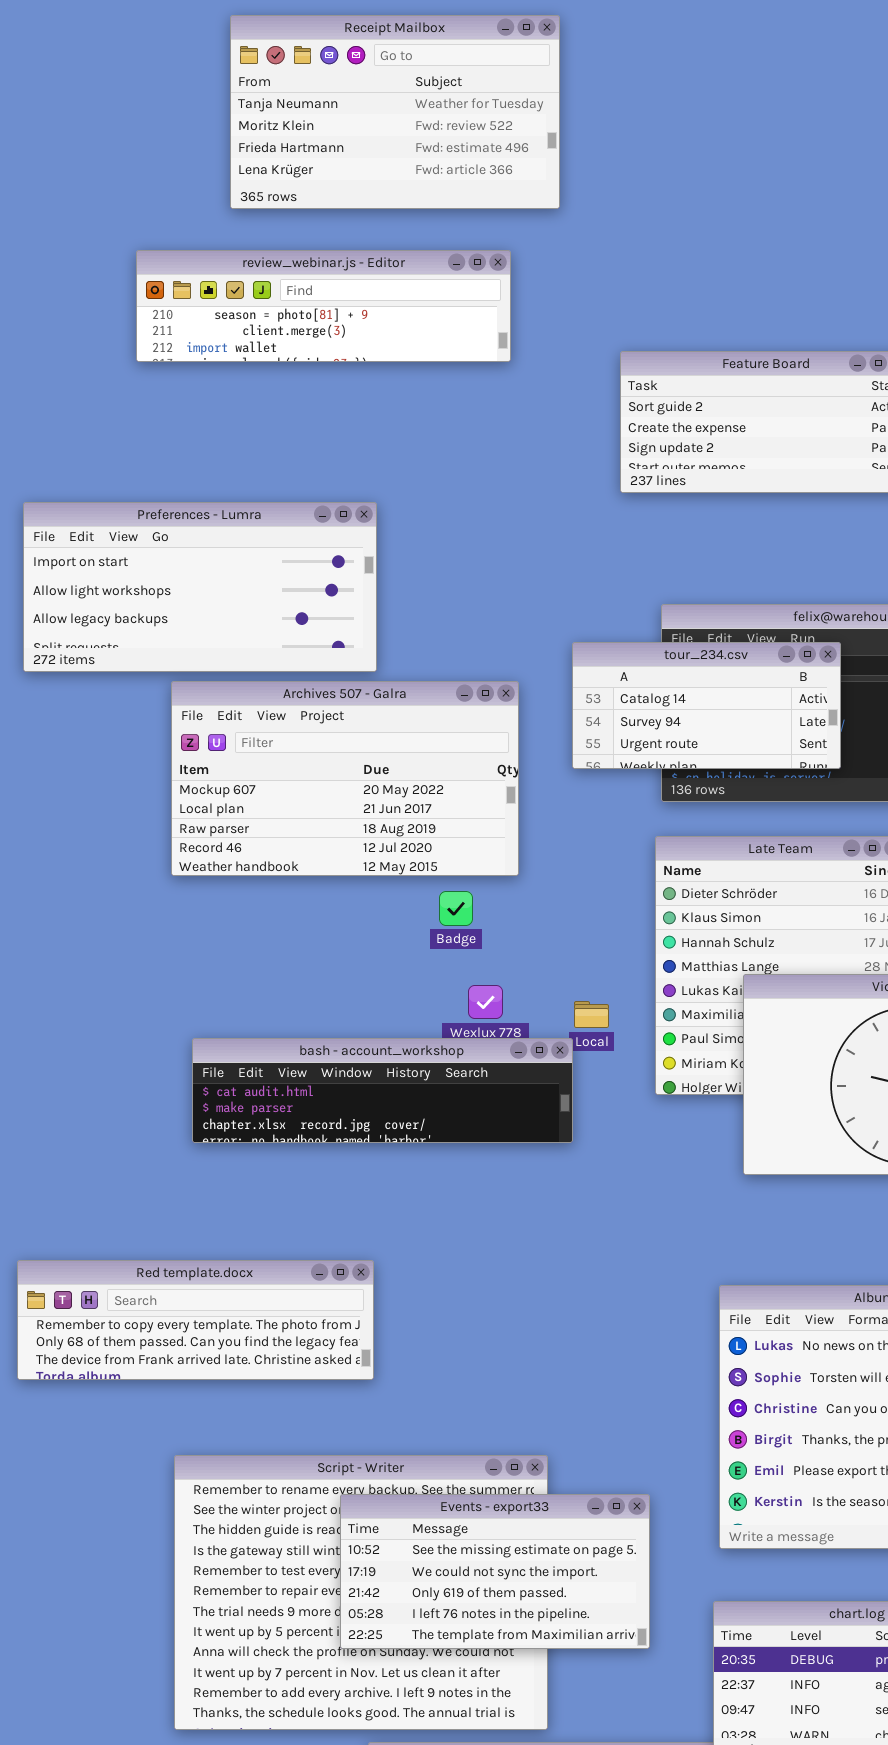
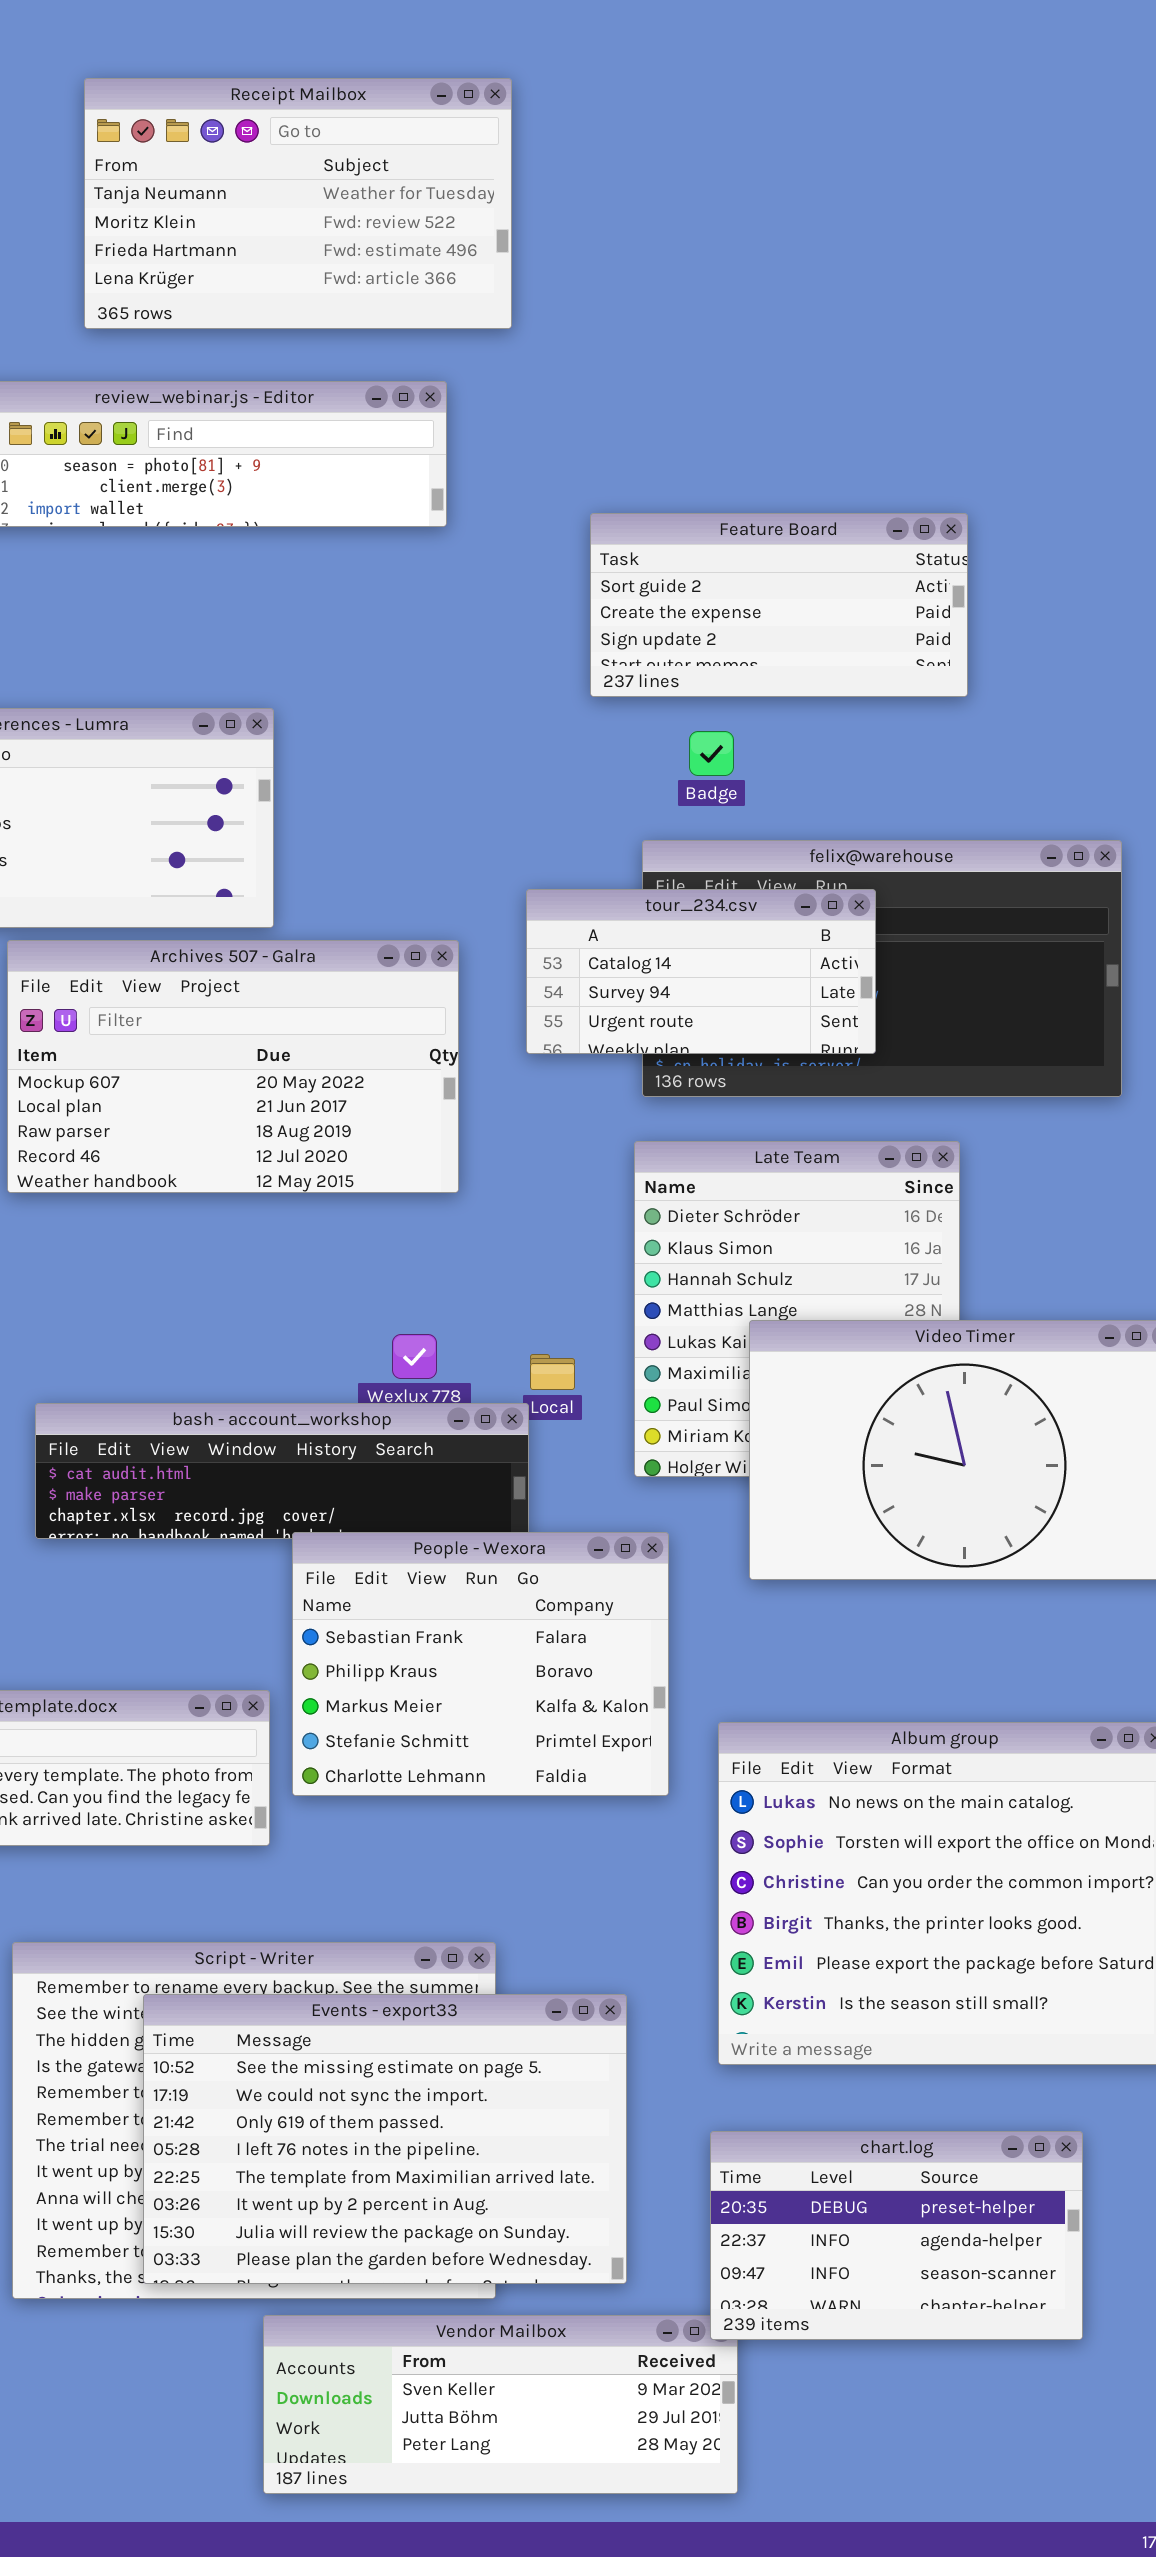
Badge: [439,891,473,926] -> [689,731,734,776], moved
People - Wexora: none -> [292,1532,669,1796], opened
Events - export33: [340,1494,650,1649] -> [143,1994,627,2284], resized

